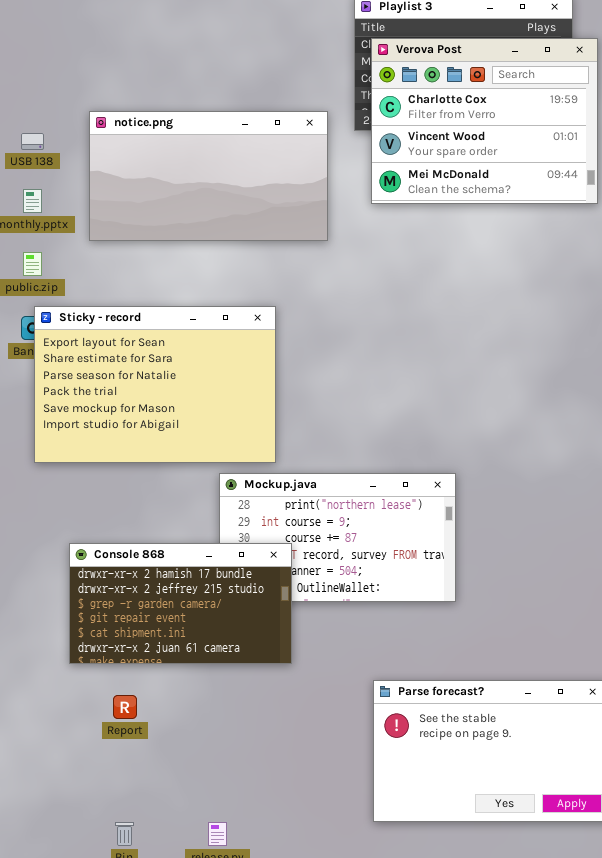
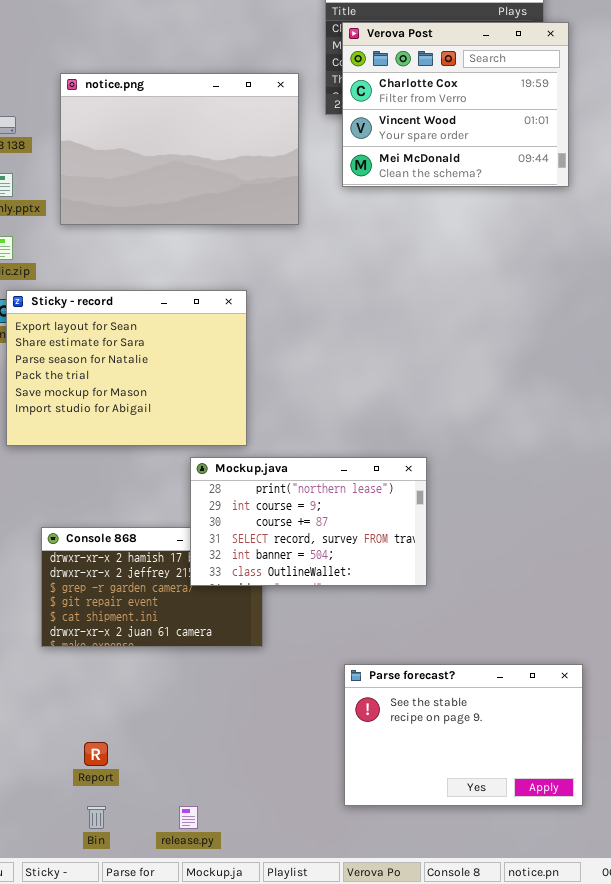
notice.png: [89,111,328,241] -> [60,73,299,225], resized
Mockup.java: [219,473,456,602] -> [190,457,427,586], raised
Report: [113,695,137,719] -> [84,742,108,766], moved

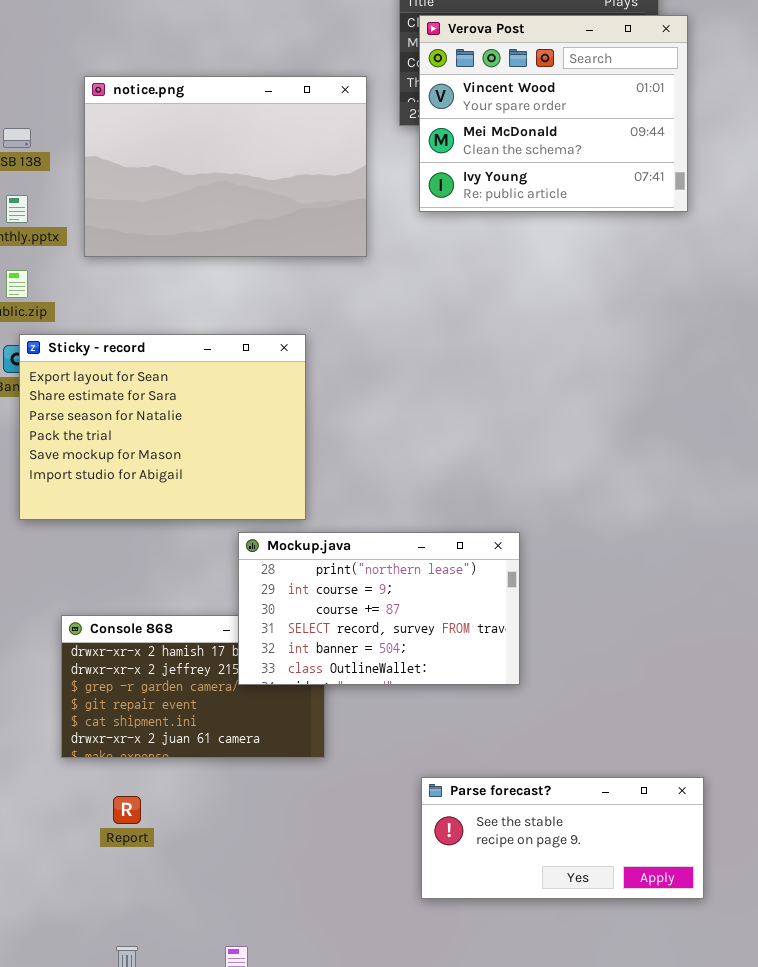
Verova Post: [342,22,569,187] -> [419,15,688,212], scrolled down 1 row
Parse forecast?: [344,664,583,806] -> [421,777,704,899], resized
Report: [84,742,108,766] -> [113,796,141,824], moved

